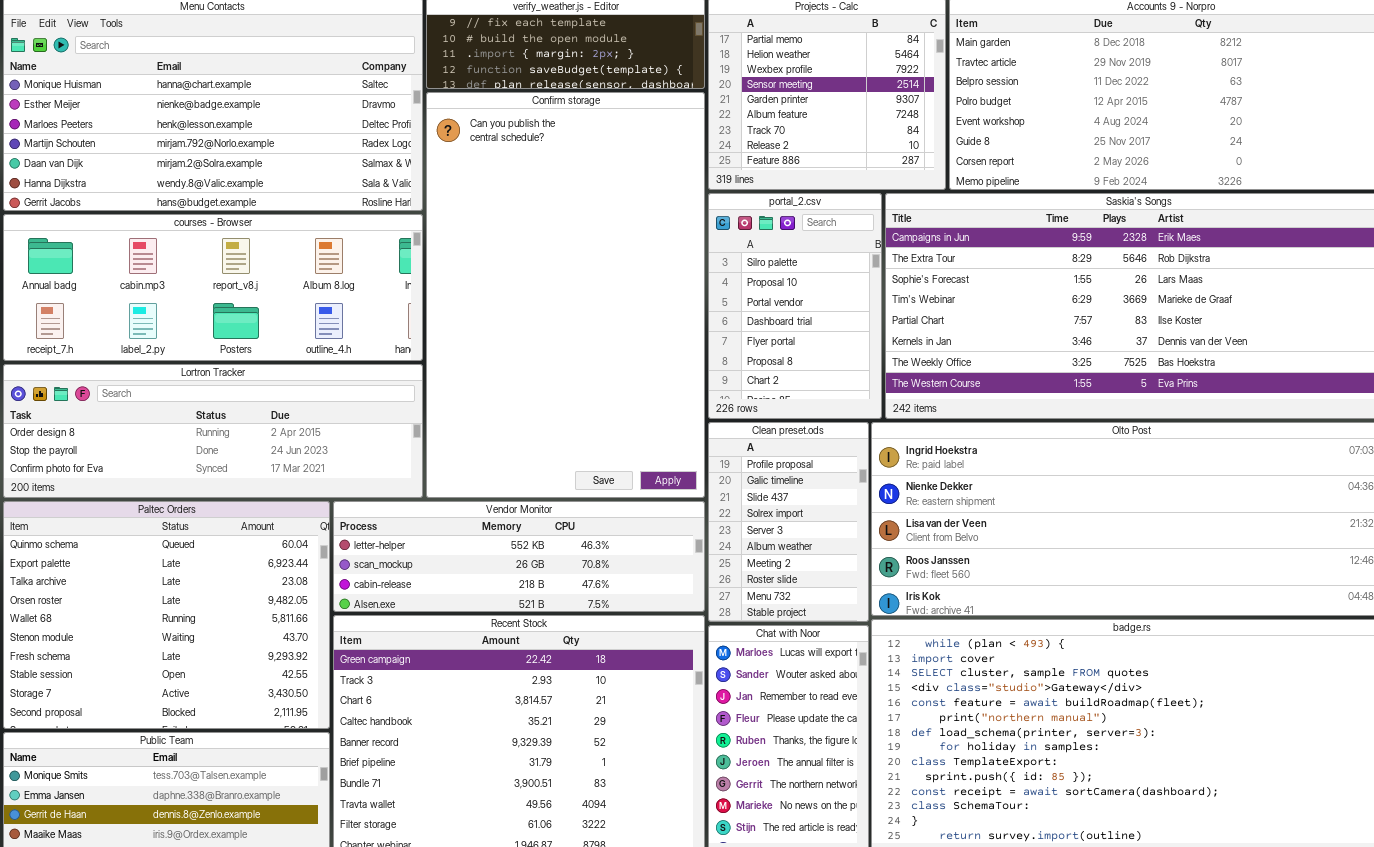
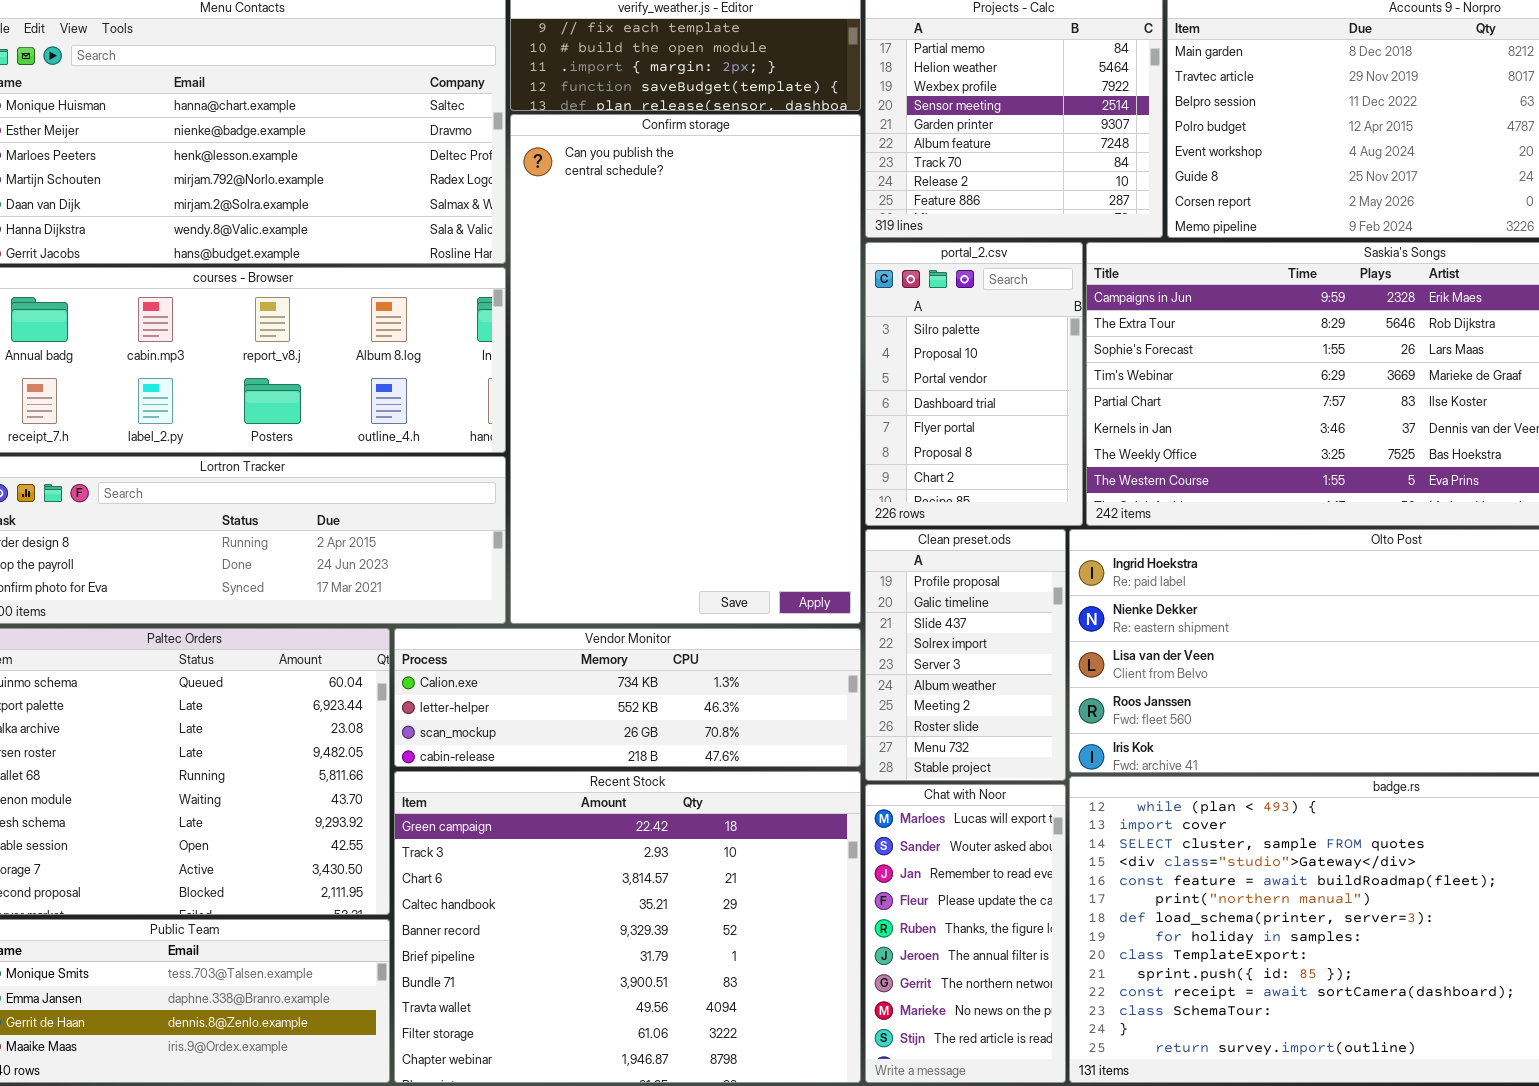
Vendor Monitor: [333,501,705,612] -> [394,628,861,767], scrolled up 1 row

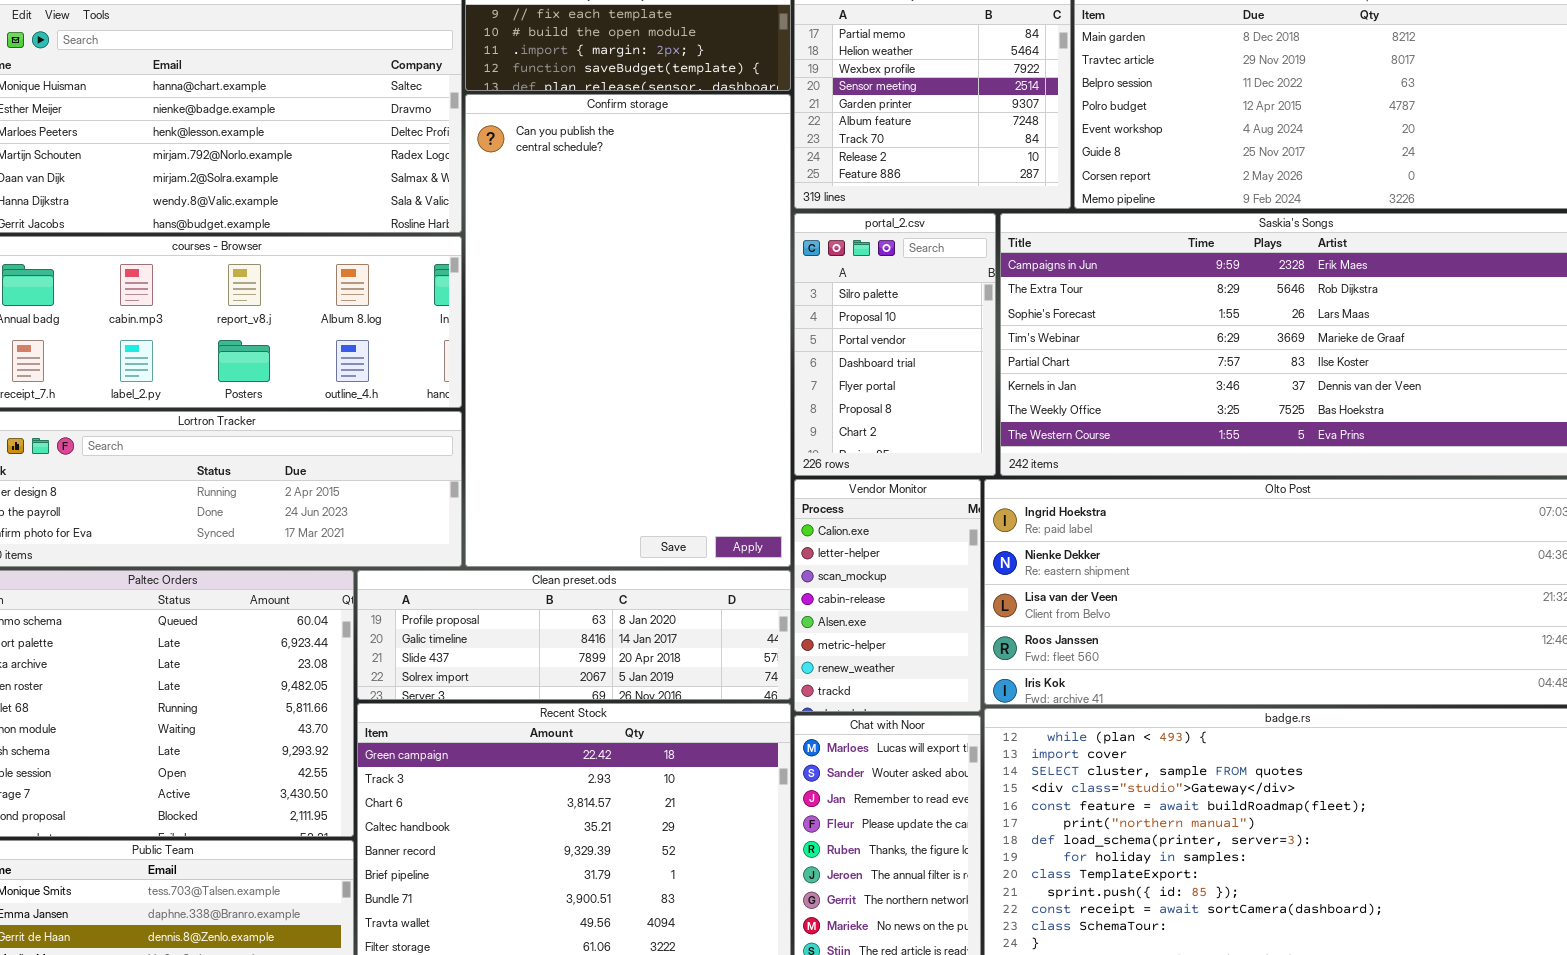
Clean preset.ods: [865,529,1066,781] -> [357,570,791,700], moved, resized
Vendor Monitor: [394,628,861,767] -> [794,479,981,712], moved, resized

